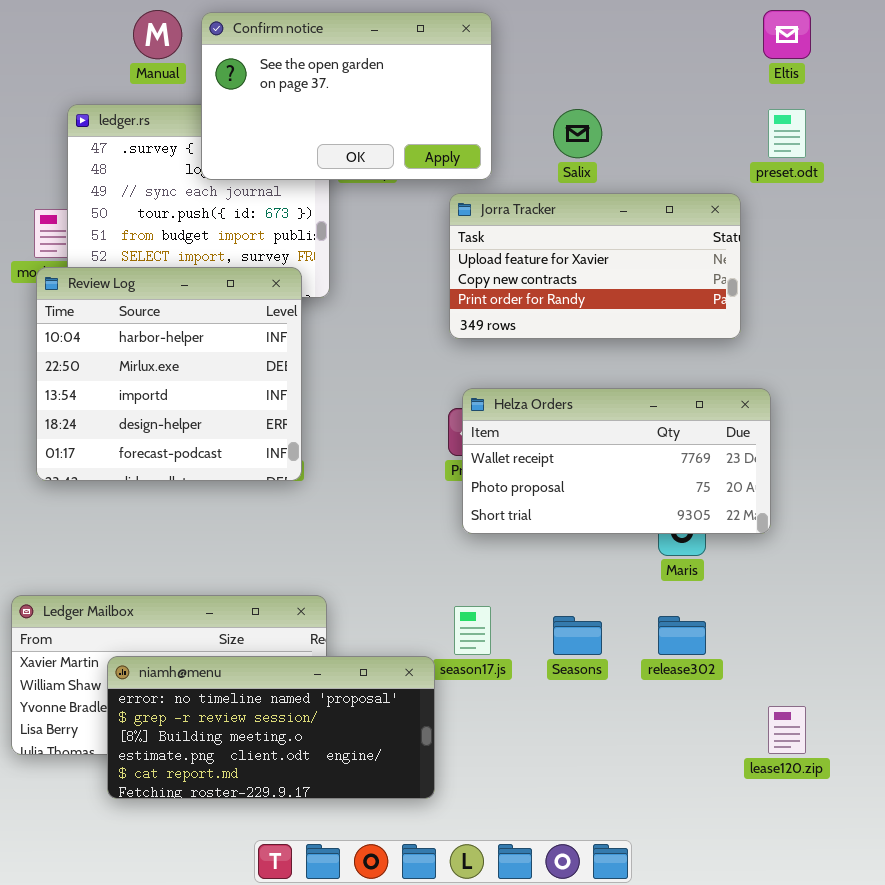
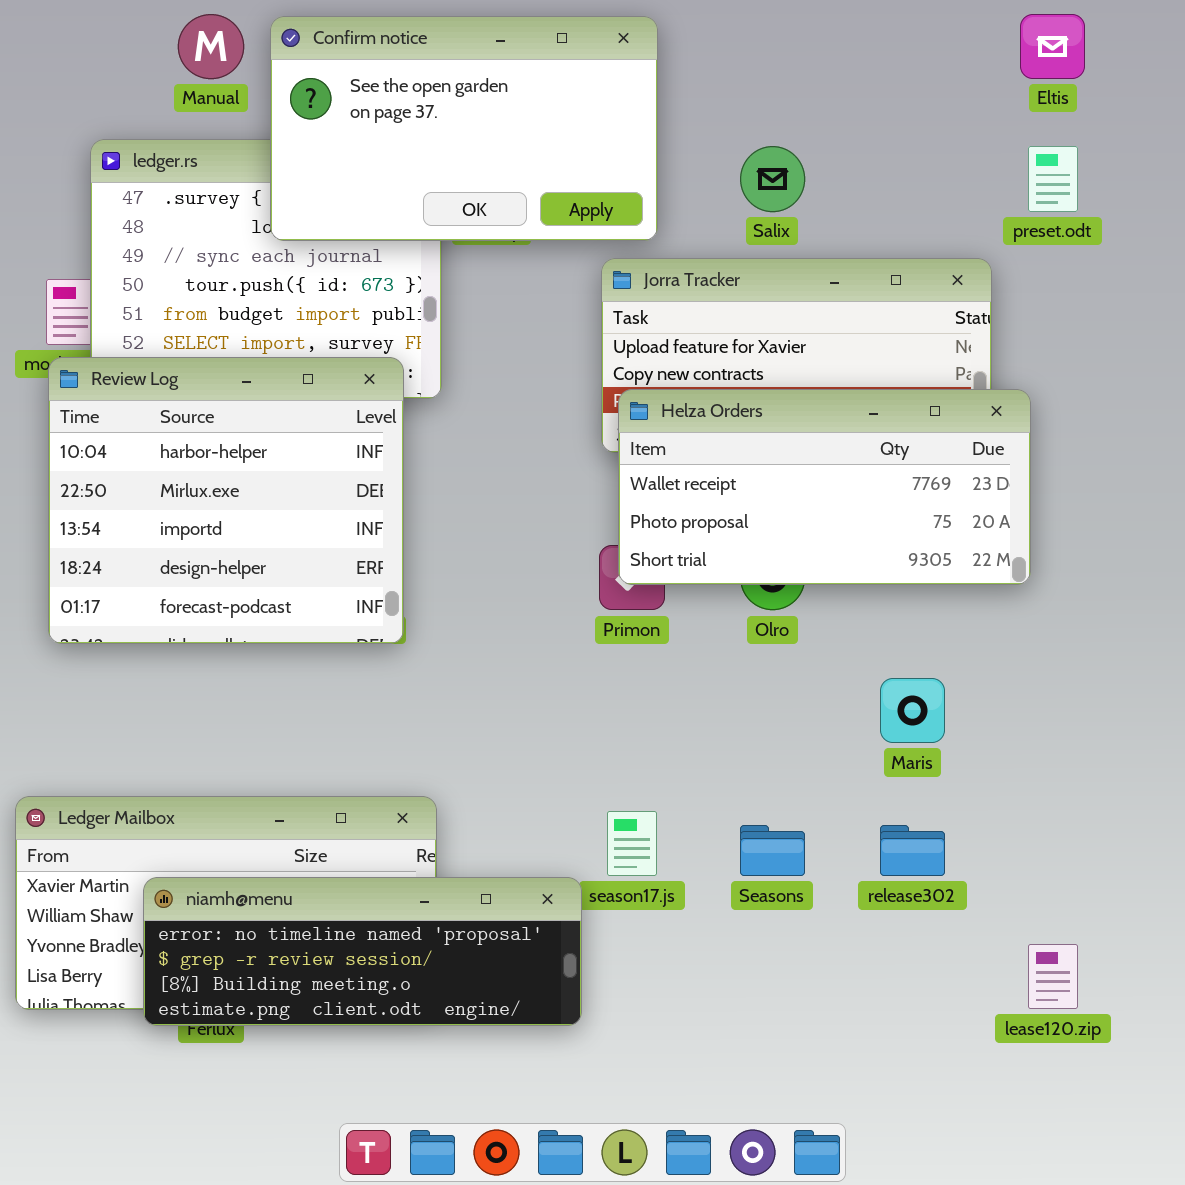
Helza Orders: [462,388,771,534] -> [618,389,1031,585], moved
niamh@menu: [107,656,435,799] -> [143,877,582,1026], resized

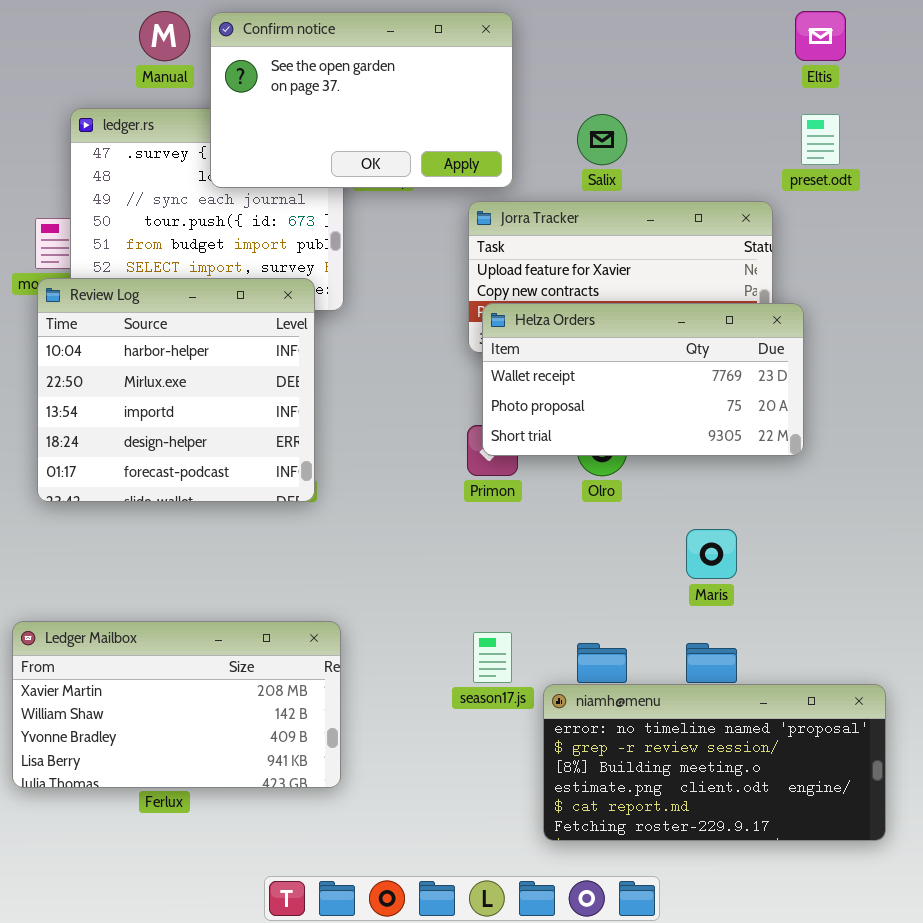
niamh@menu: [143,877,582,1026] -> [543,684,886,841], moved, resized

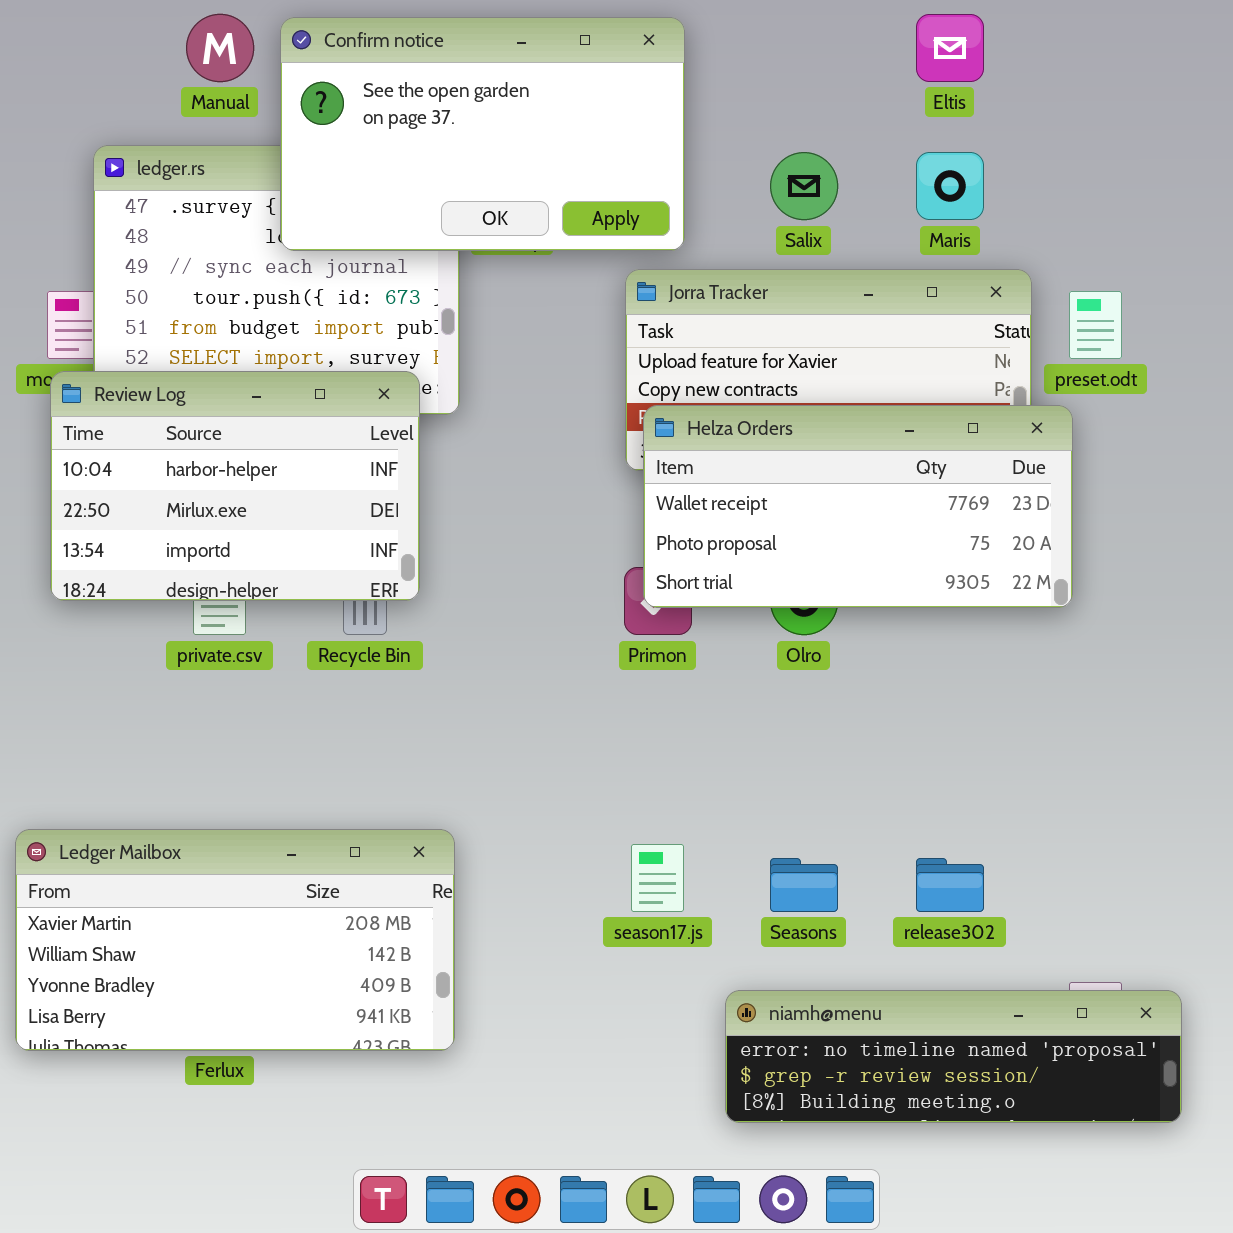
Eltis: [795,11,846,61] -> [916,14,984,82], moved
preset.odt: [801,114,840,165] -> [1069,291,1122,359], moved
Review Log: [37,278,315,502] -> [50,371,420,601], resized
Maris: [686,529,737,579] -> [916,152,984,220], moved
niamh@menu: [543,684,886,841] -> [725,990,1182,1123], resized

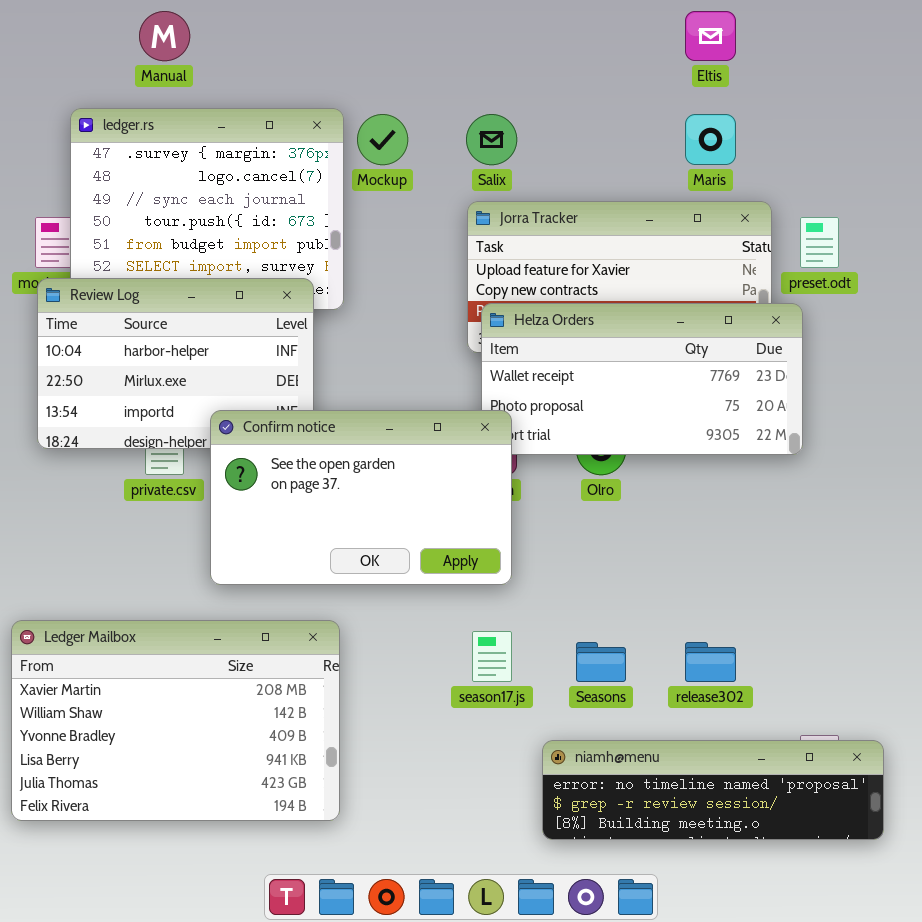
Confirm notice: [280,17,685,251] -> [210,410,512,585], moved
Salix: [770,152,838,220] -> [466,114,517,165], moved
Ledger Mailbox: [15,829,455,1051] -> [11,620,340,821], resized

